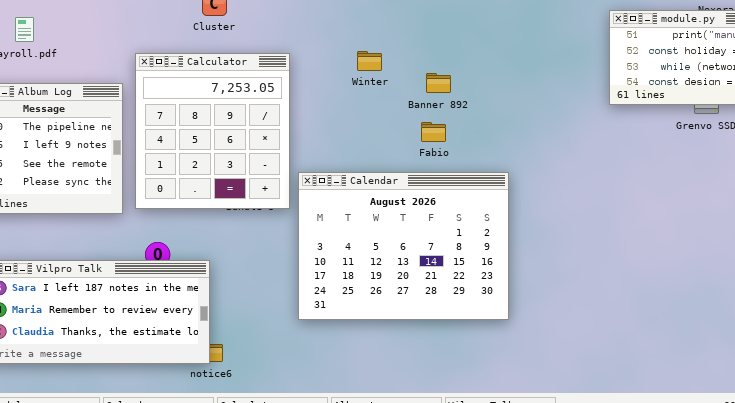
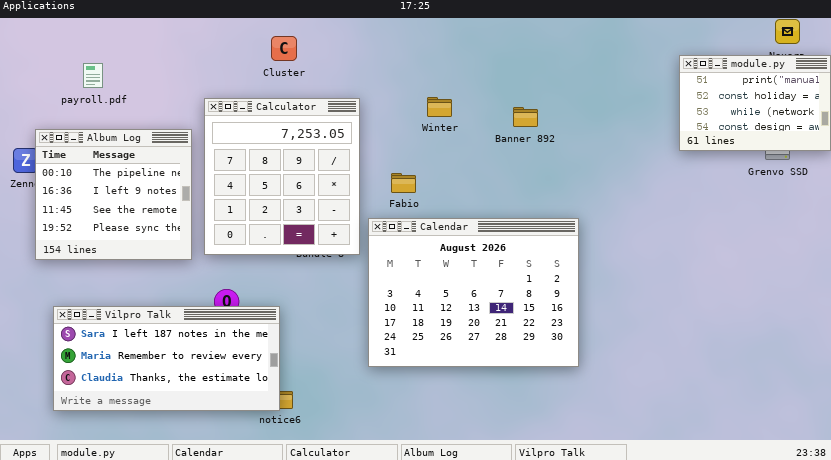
Banner 892: [426,73,451,93] -> [513,107,538,127], moved
Fabio: [421,122,446,142] -> [391,173,416,193], moved

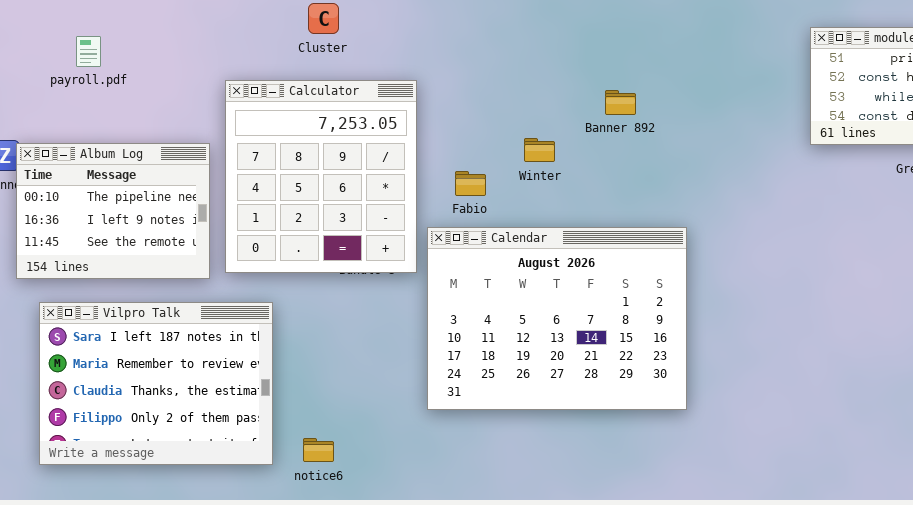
Winter: [427,97,452,117] -> [524,138,555,162], moved
Album Log: [35,129,192,260] -> [16,143,210,279], resized
Vilpro Talk: [53,306,280,411] -> [39,302,273,465], resized

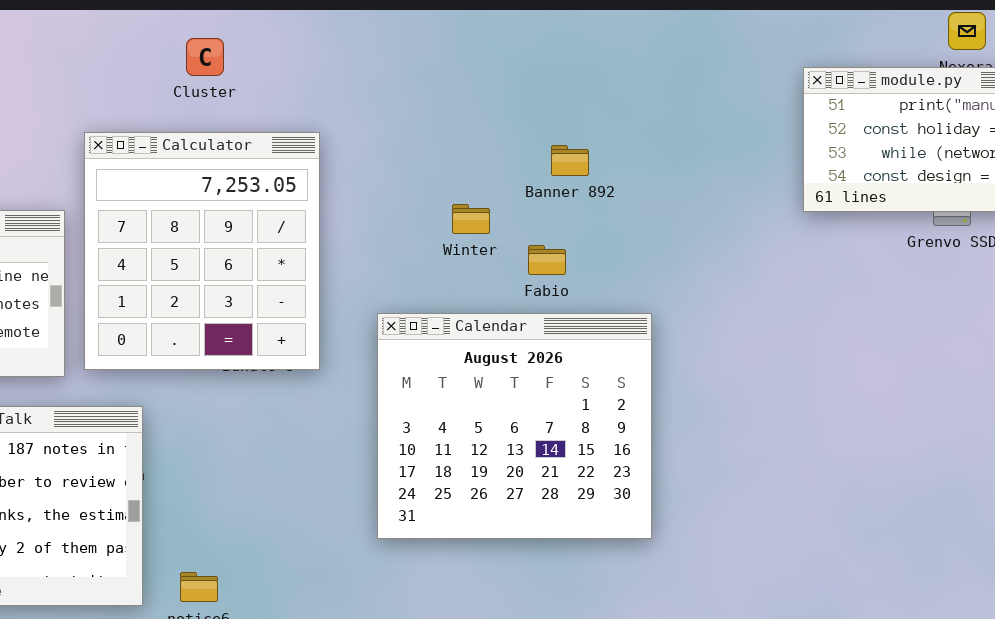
Fabio: [455,171,486,196] -> [528,245,566,275], moved
Calendar: [427,227,687,410] -> [377,313,652,539], resized

